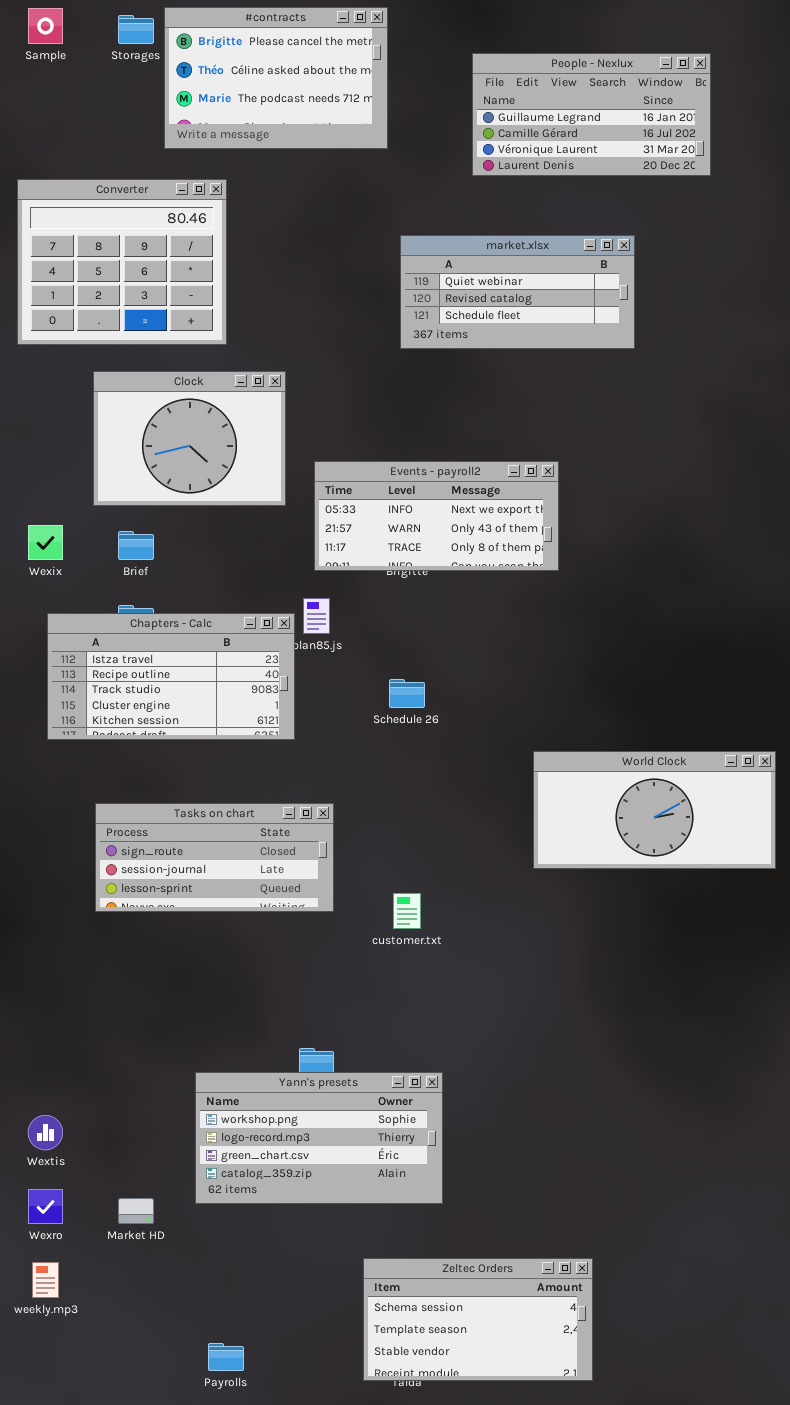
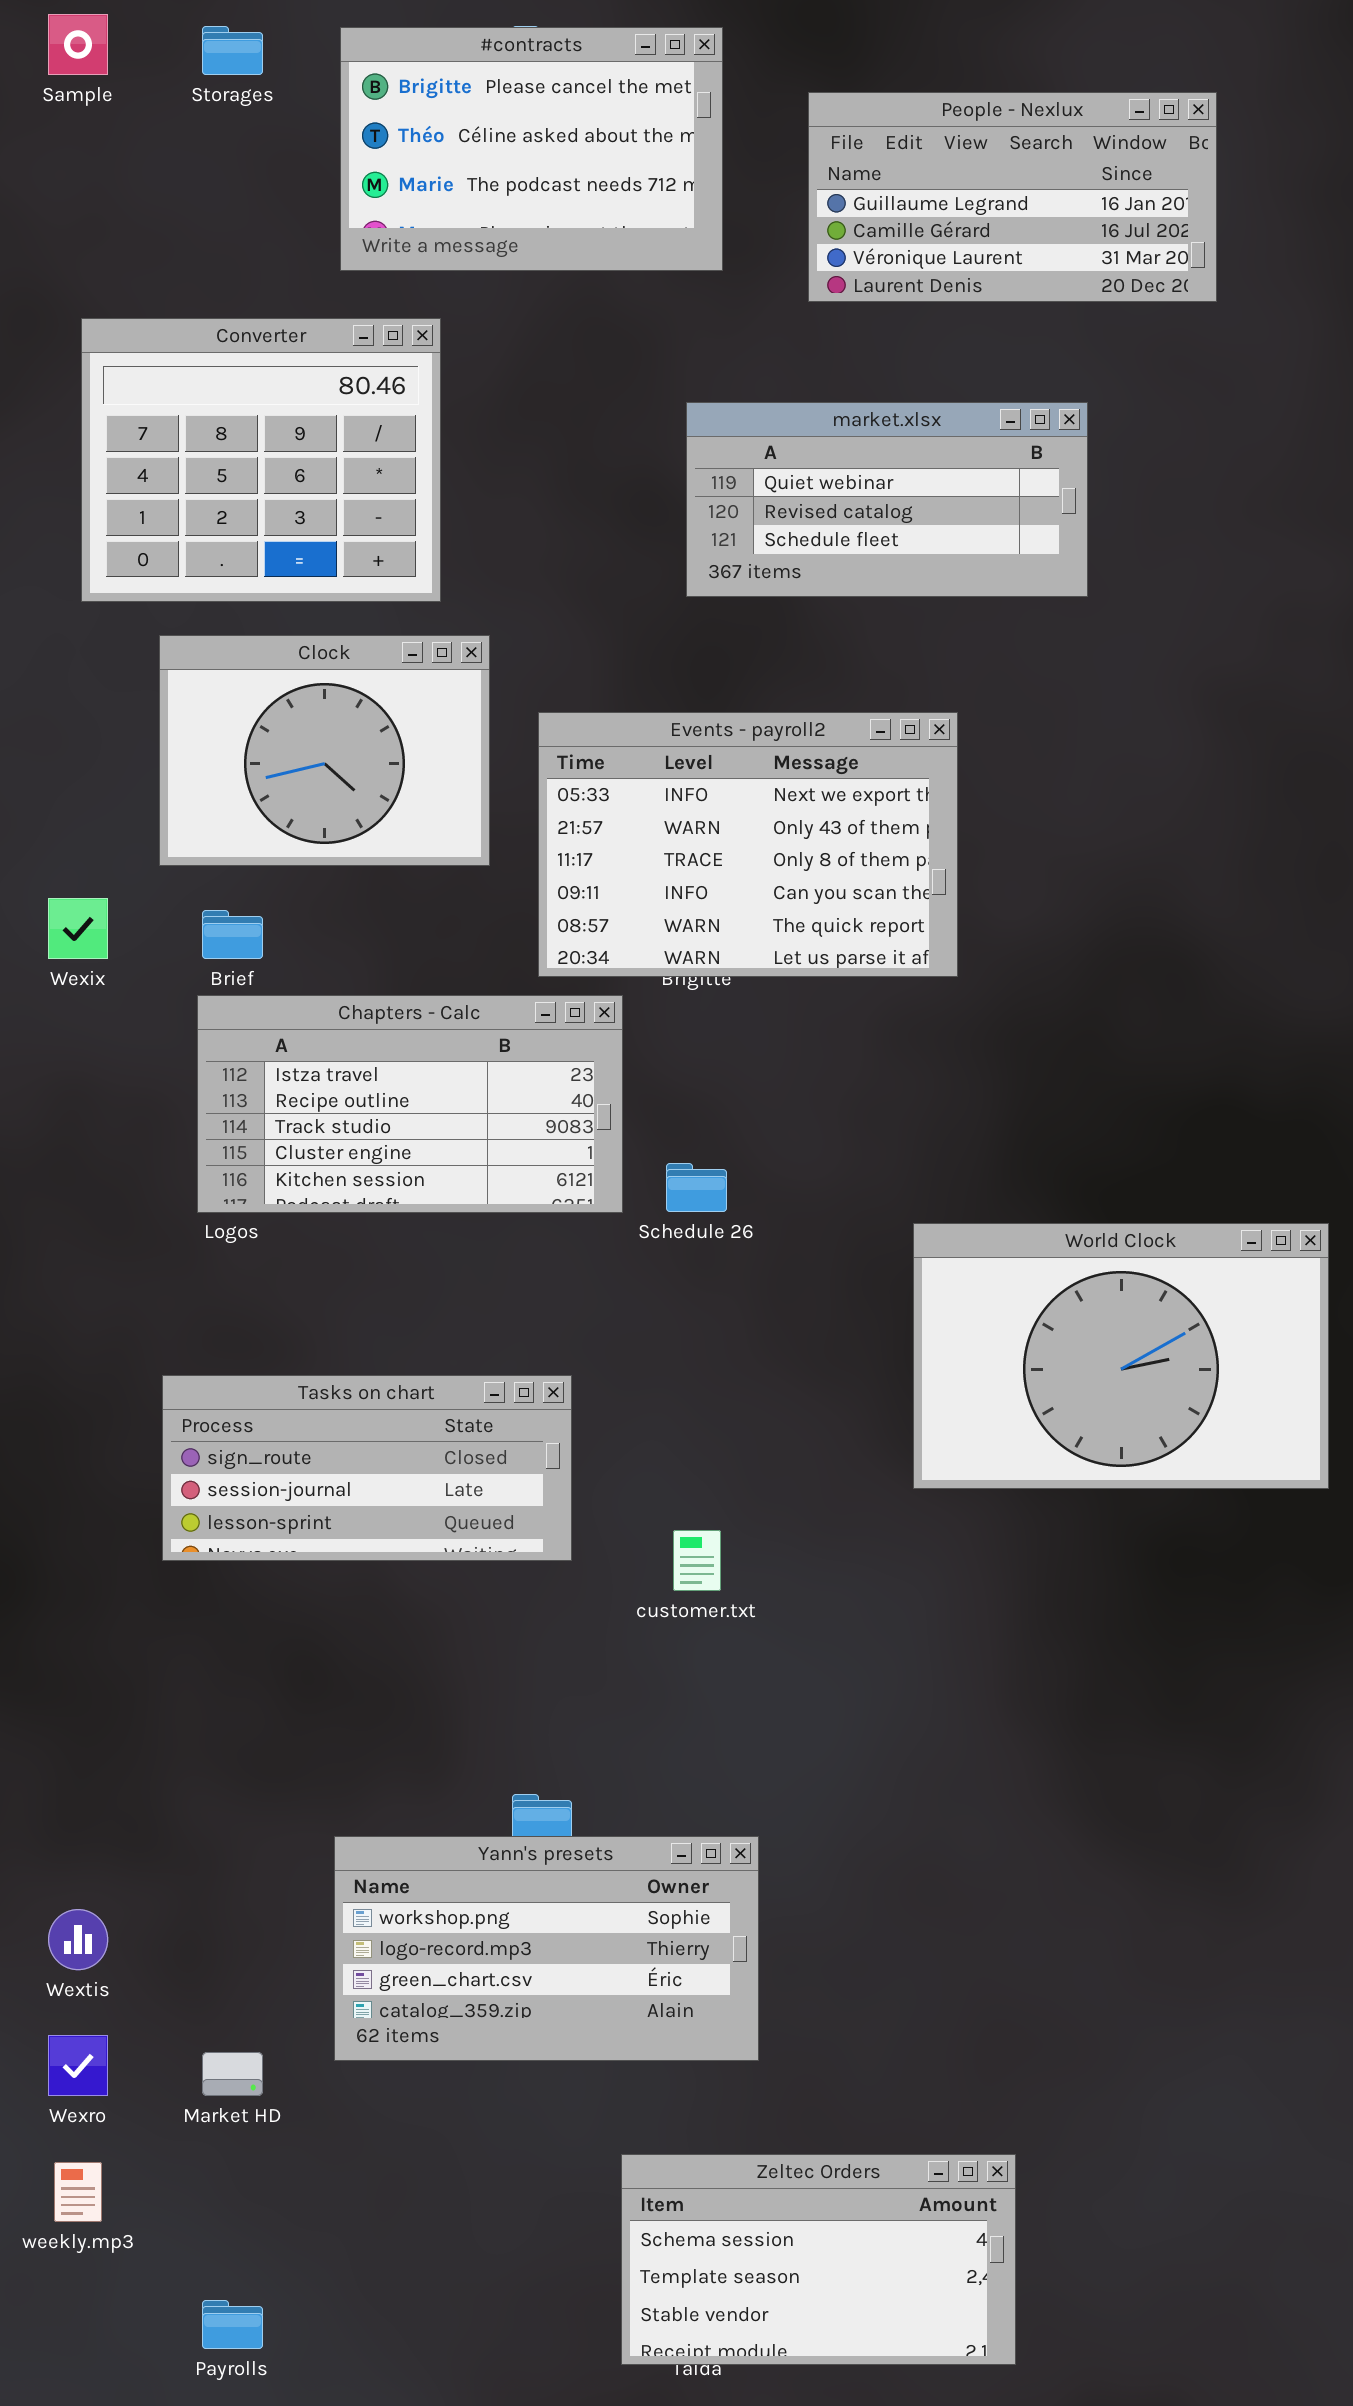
#contracts: [164,7,388,149] -> [340,27,723,271], moved
Converter: [17,179,227,345] -> [81,318,441,602], moved
Events - payroll2: [314,461,559,571] -> [538,712,958,977], resized
Chapters - Calc: [47,613,295,740] -> [197,995,623,1213], moved
World Clock: [533,751,776,869] -> [913,1223,1329,1489], resized
Payrolls: [208,1343,244,1371] -> [202,2300,263,2349], moved

